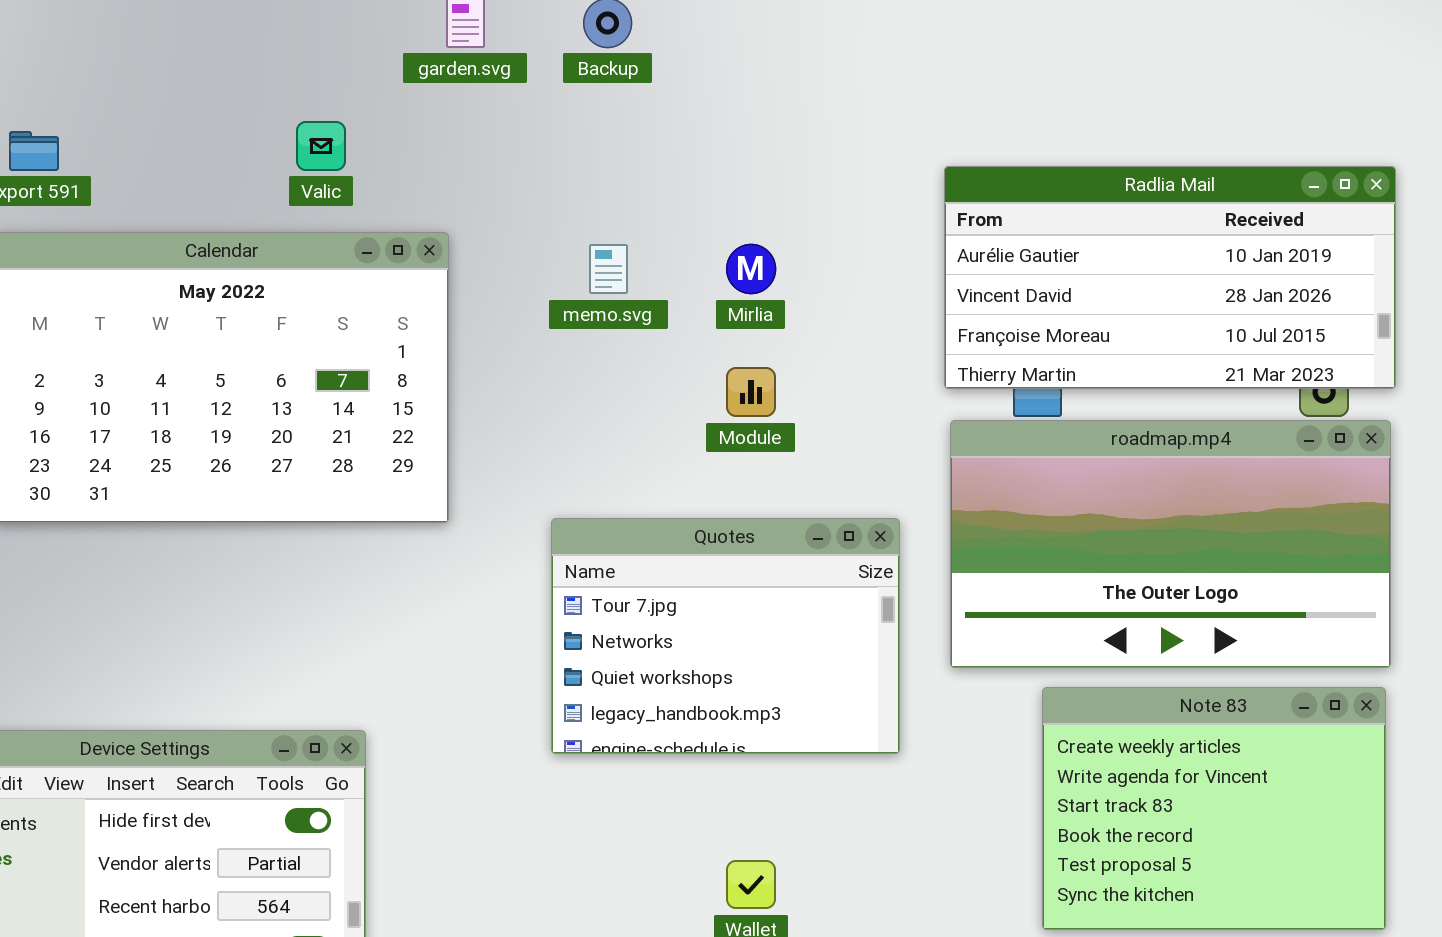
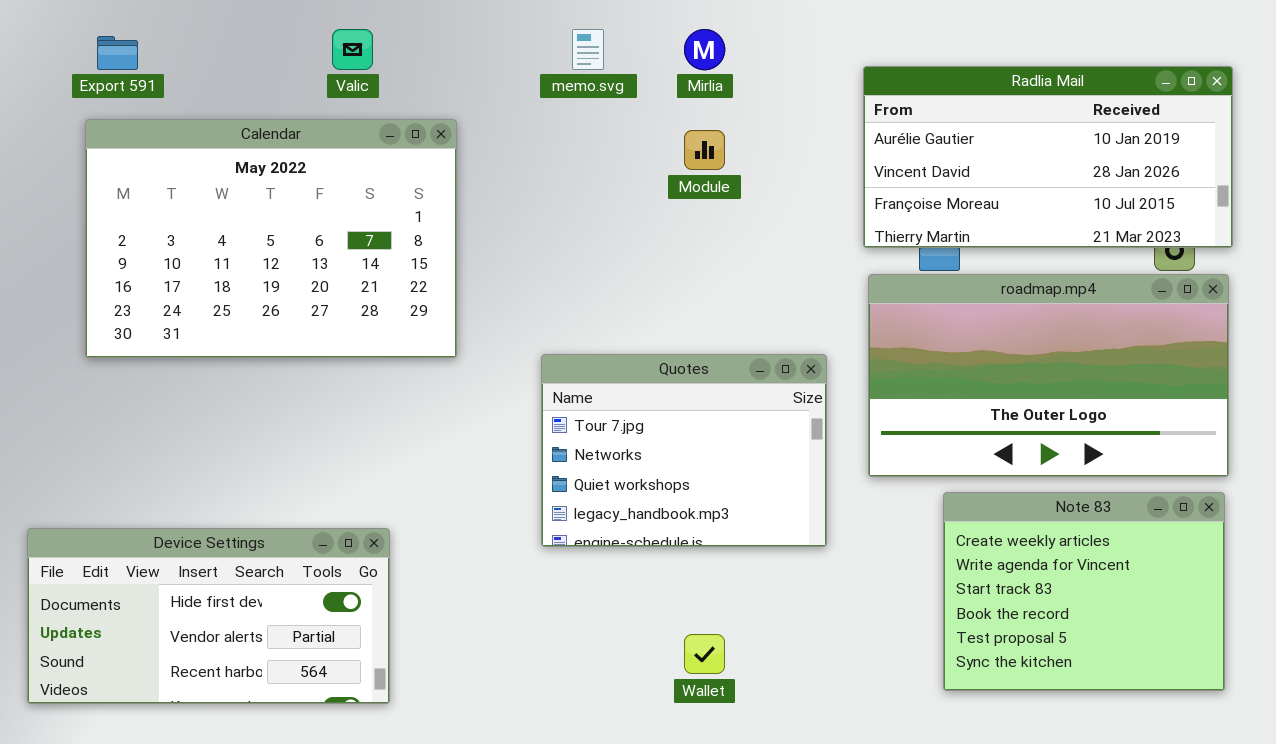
memo.svg: [589,244,628,294] -> [572,29,604,70], moved
Mirlia: [726,244,776,294] -> [684,29,725,70], moved
Module: [726,367,776,417] -> [684,130,725,170], moved

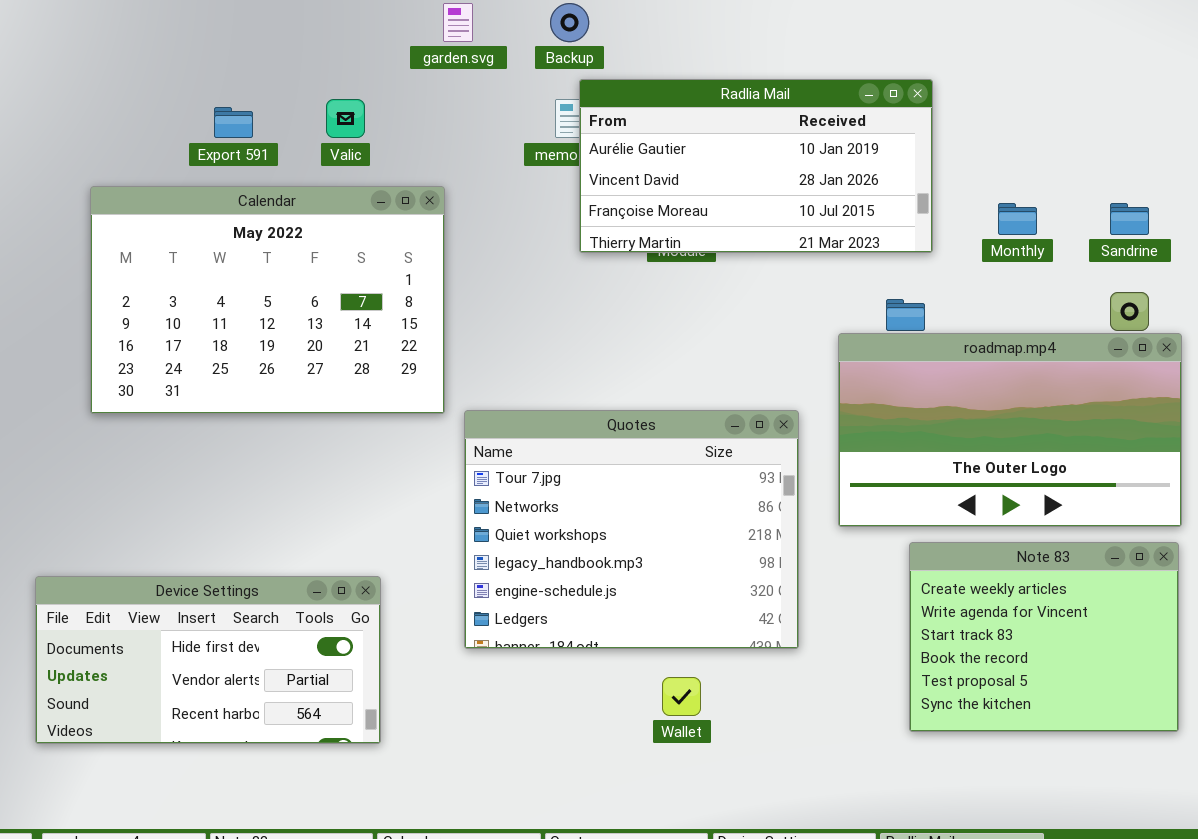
Export 591: [97,36,138,70] -> [214,107,253,138], moved
Radlia Mail: [863,66,1233,248] -> [579,79,933,253], moved
Quotes: [541,354,827,547] -> [464,410,799,649], resized

